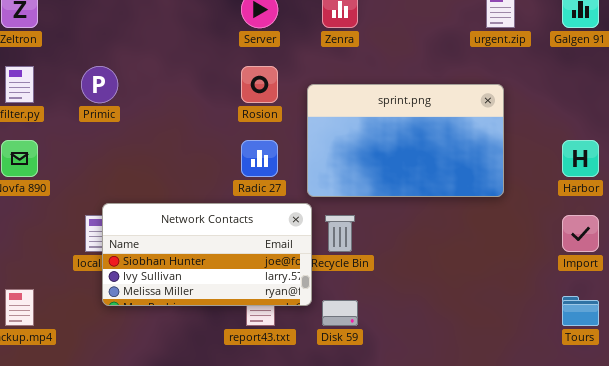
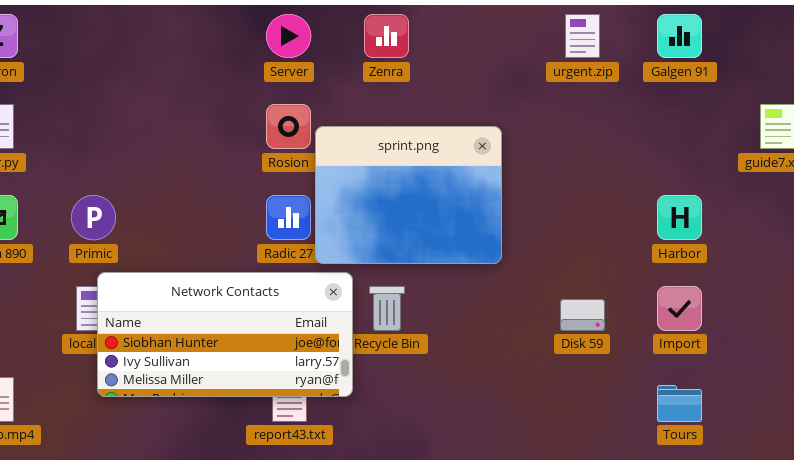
Primic: [81,66,118,103] -> [71,195,116,240], moved
sprint.png: [307,84,504,197] -> [315,126,502,264], moved, resized
Disk 59: [322,300,358,326] -> [560,299,605,331], moved

